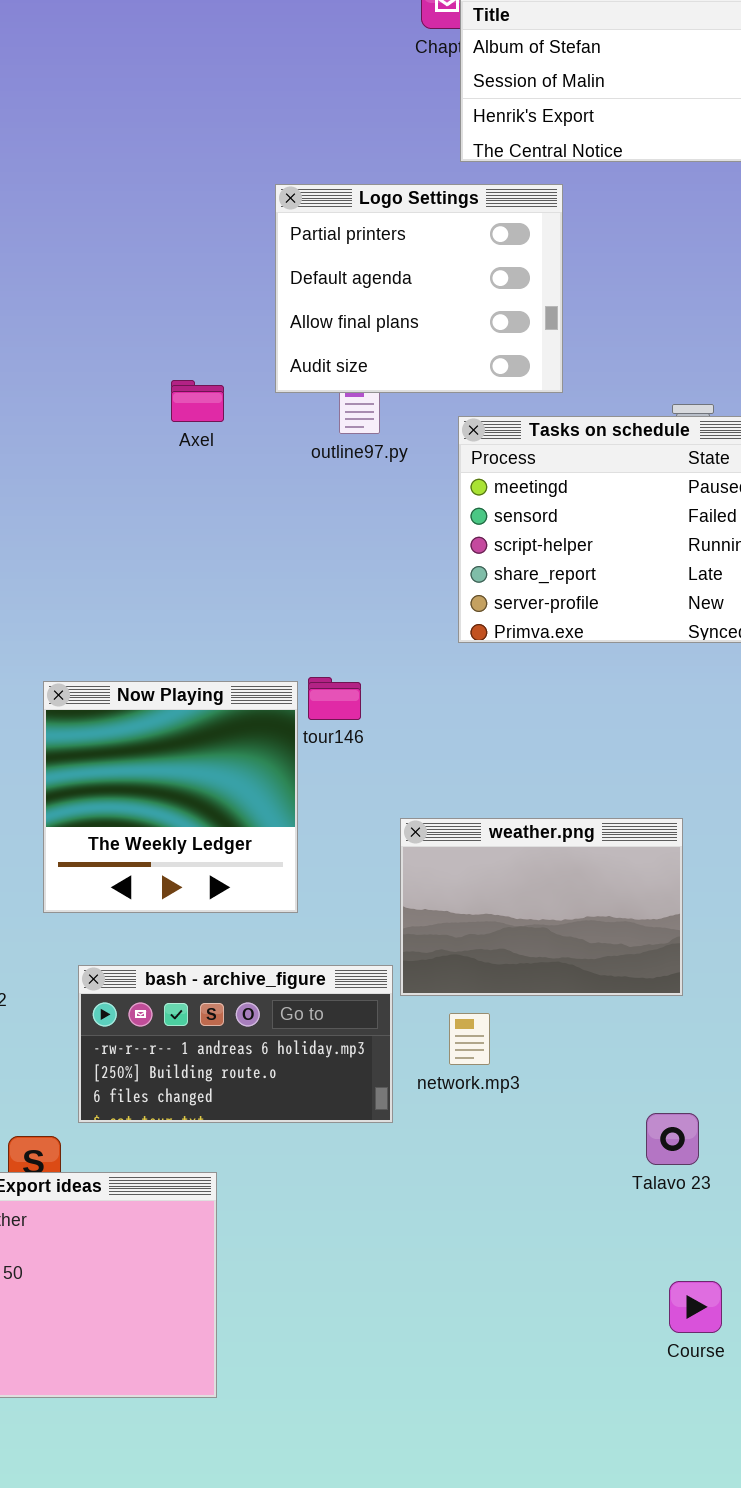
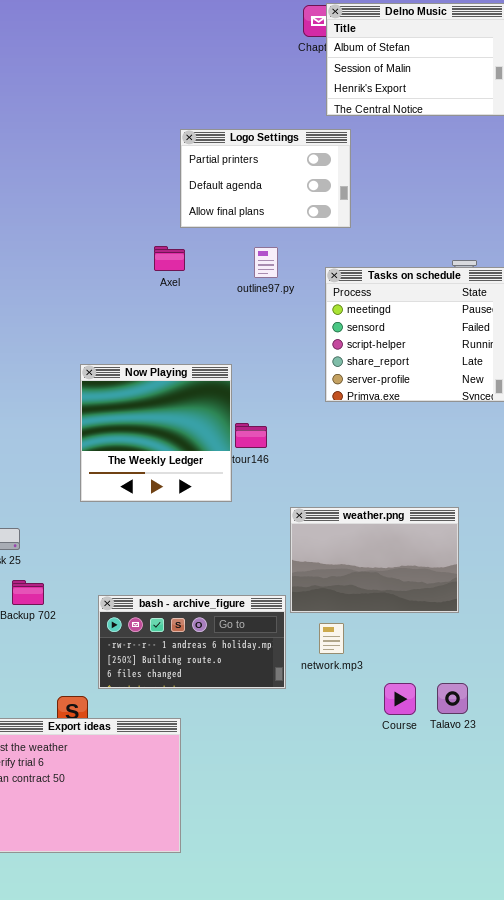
Logo Settings: [275,184,563,393] -> [180,129,351,228], moved, resized
Now Playing: [43,681,298,913] -> [80,364,232,502], moved
Course: [669,1281,722,1333] -> [384,683,416,715], moved

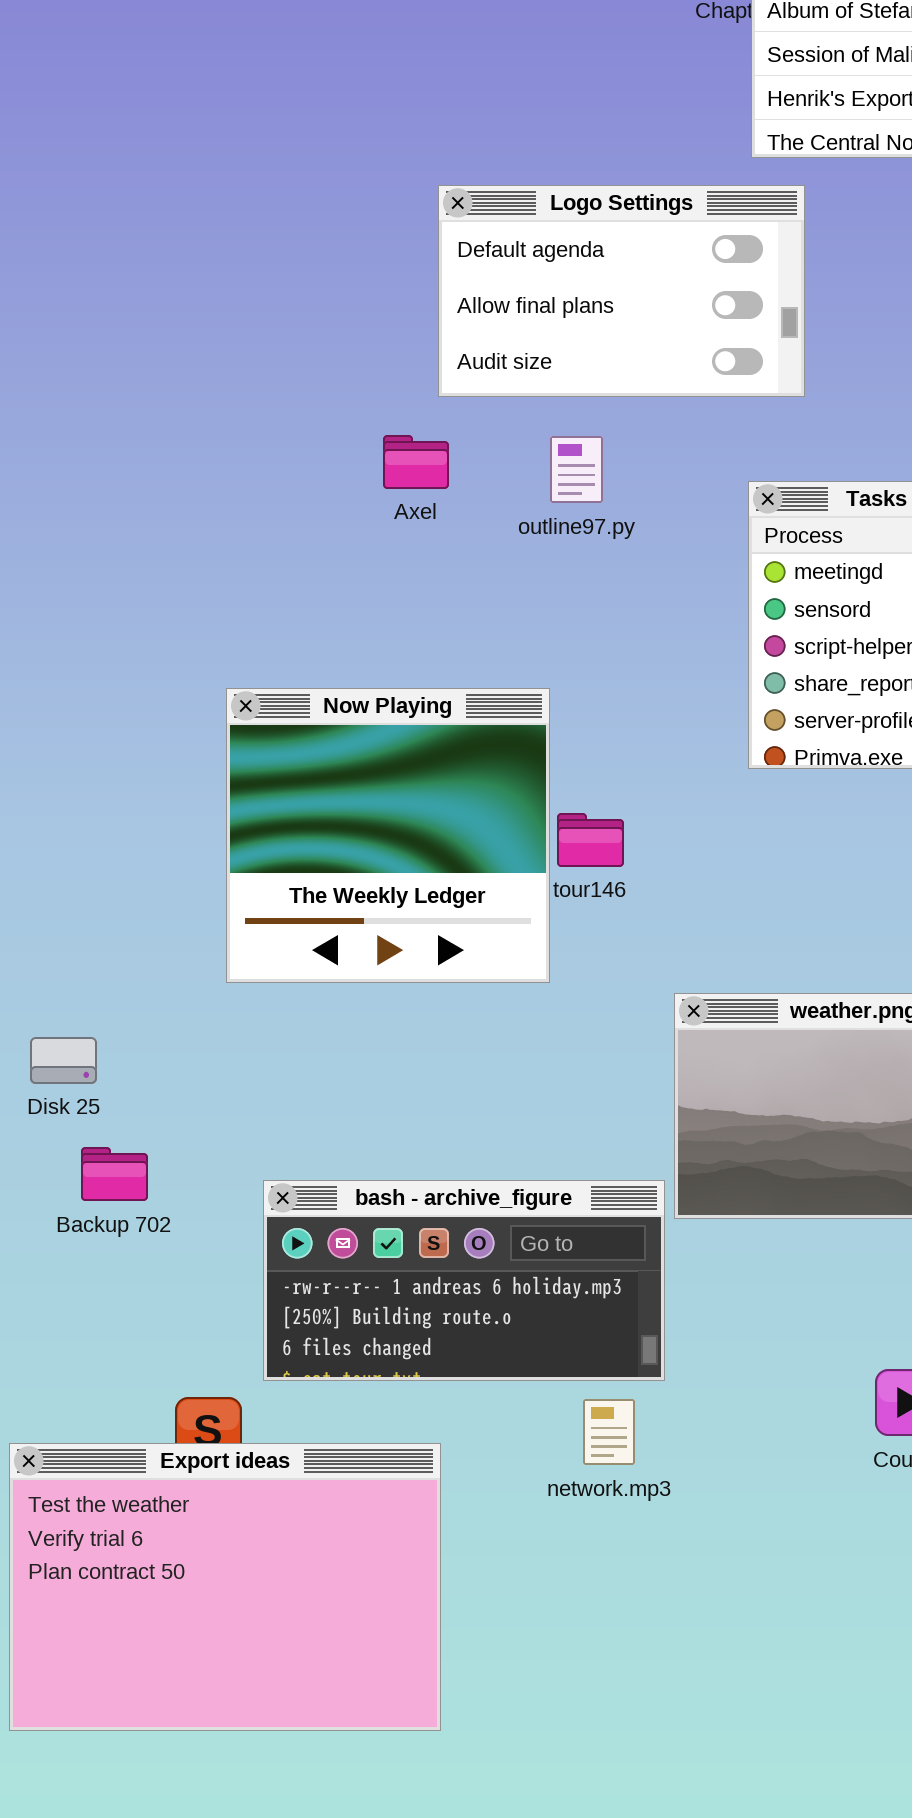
Logo Settings: [180,129,351,228] -> [438,185,805,397], scrolled down 1 row
outline97.py: [254,247,278,278] -> [550,436,603,503], moved
network.mp3: [319,623,344,654] -> [583,1399,635,1465], moved

